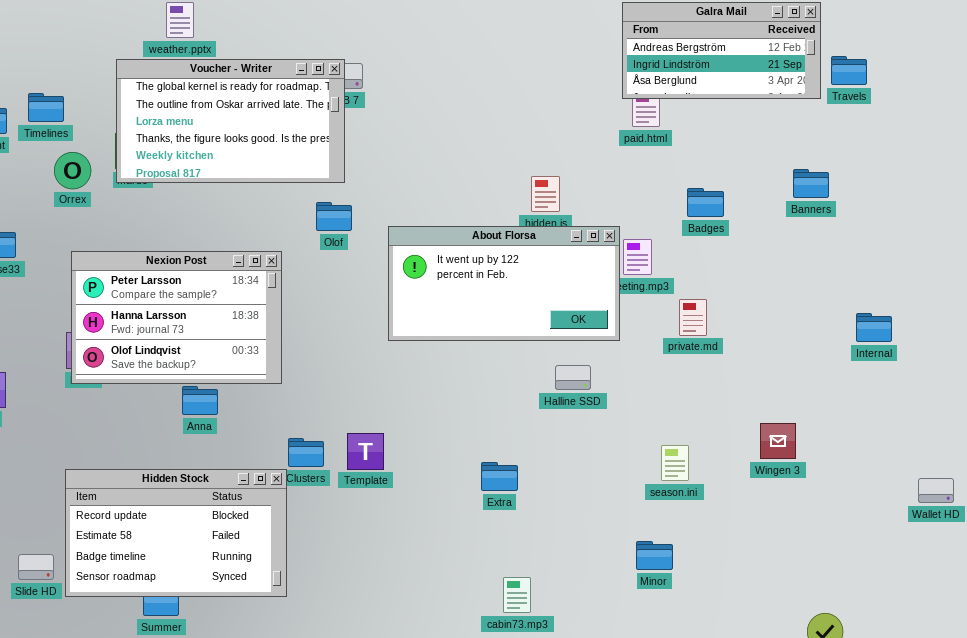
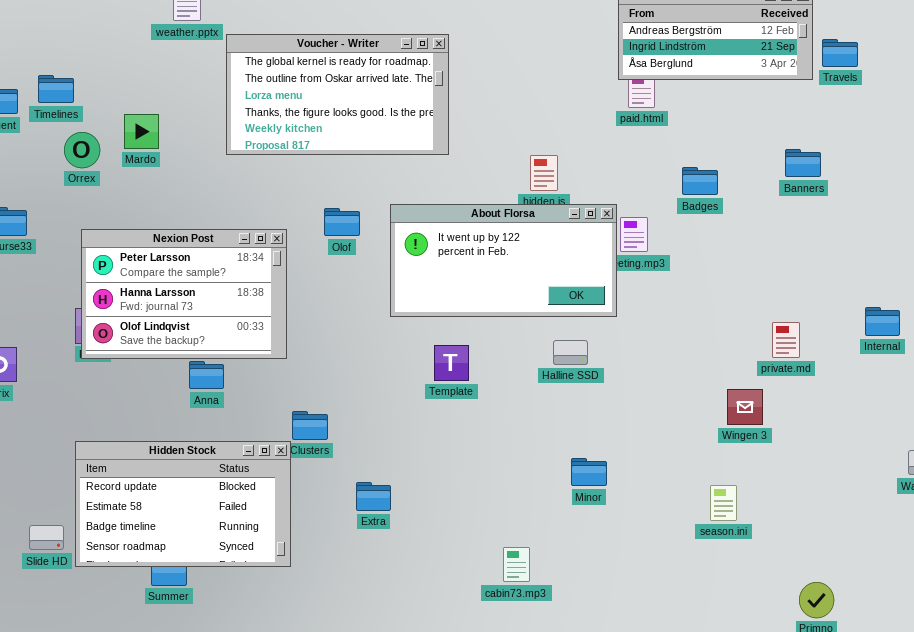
Voucher - Writer: [116,59,345,183] -> [226,34,449,155], moved
Olof: [316,202,352,231] -> [324,208,360,236], moved
private.md: [679,299,707,336] -> [772,322,800,358], moved
Internal: [856,313,892,342] -> [865,307,900,336], moved
Wingen 3: [760,423,796,459] -> [727,389,763,425], moved
Template: [347,433,384,470] -> [434,345,469,381], moved
season.ini: [661,445,689,481] -> [710,485,737,521], moved
Extra: [481,462,518,491] -> [356,482,391,511], moved
Minor: [636,541,673,570] -> [571,458,607,486], moved

